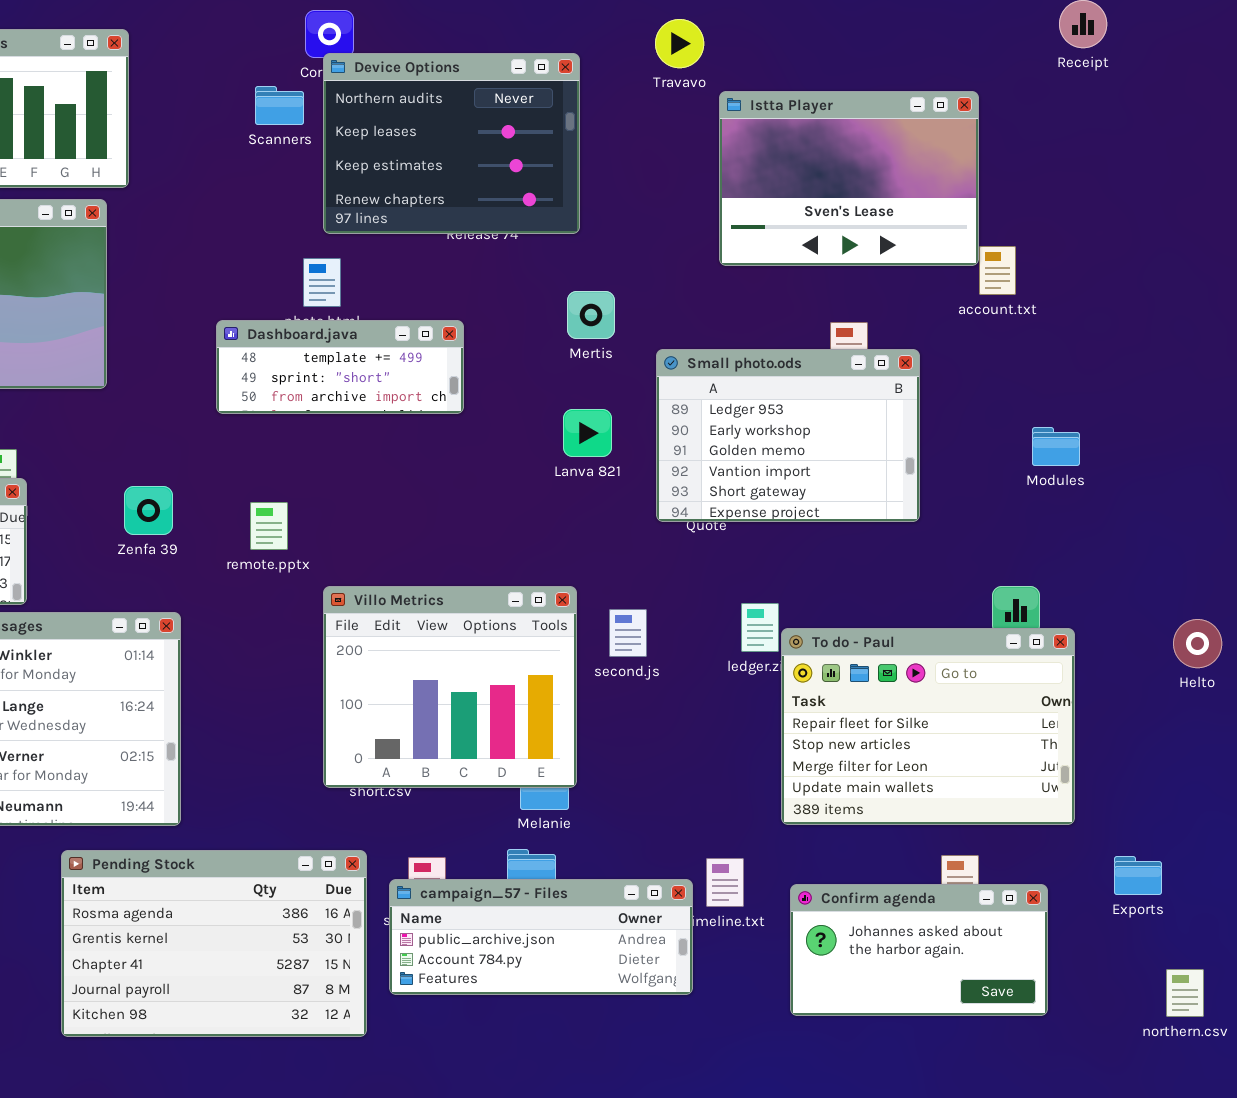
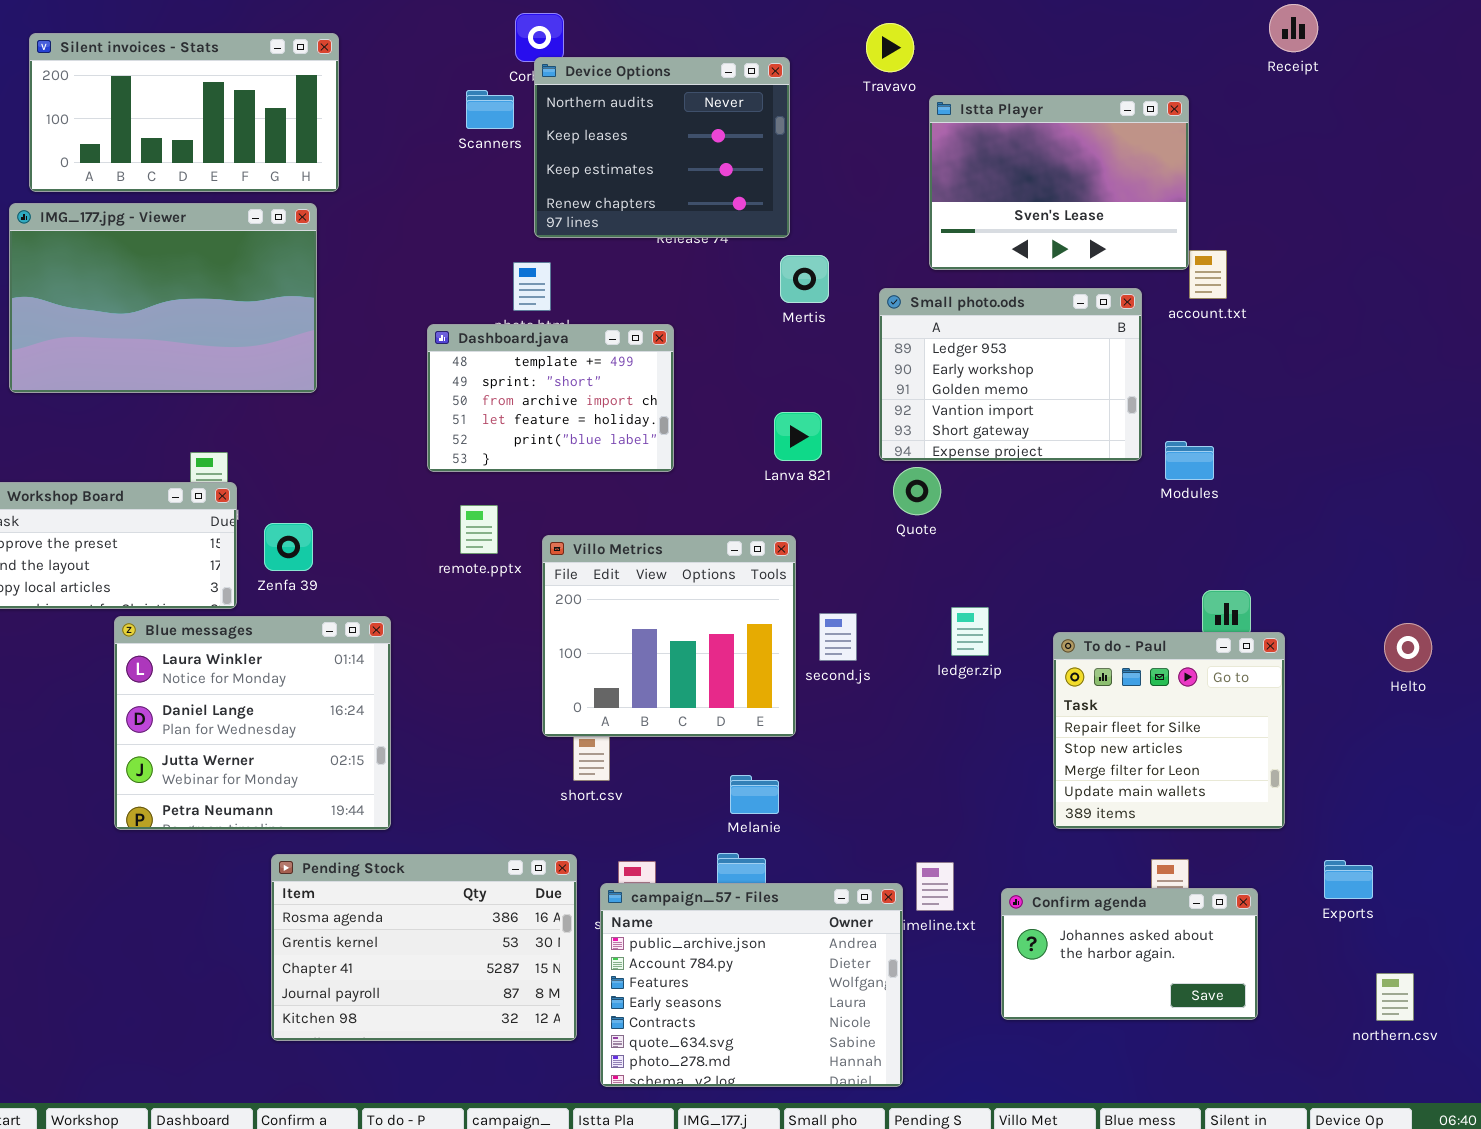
Mertis: [567,291,615,339] -> [780,255,829,303], moved
Dashboard.java: [216,320,464,414] -> [427,324,674,472], resized
Small photo.ods: [656,349,920,522] -> [879,288,1142,461], moved
Modules: [1032,427,1080,466] -> [1165,441,1214,480], moved
Zenfa 39: [124,486,173,535] -> [264,523,313,571], moved
Villo Metrics: [323,586,577,788] -> [542,535,796,737], moved
To do - Paul: [781,628,1075,825] -> [1053,632,1285,829], resized
campaign_57 - Files: [389,879,693,995] -> [600,883,903,1087], resized

